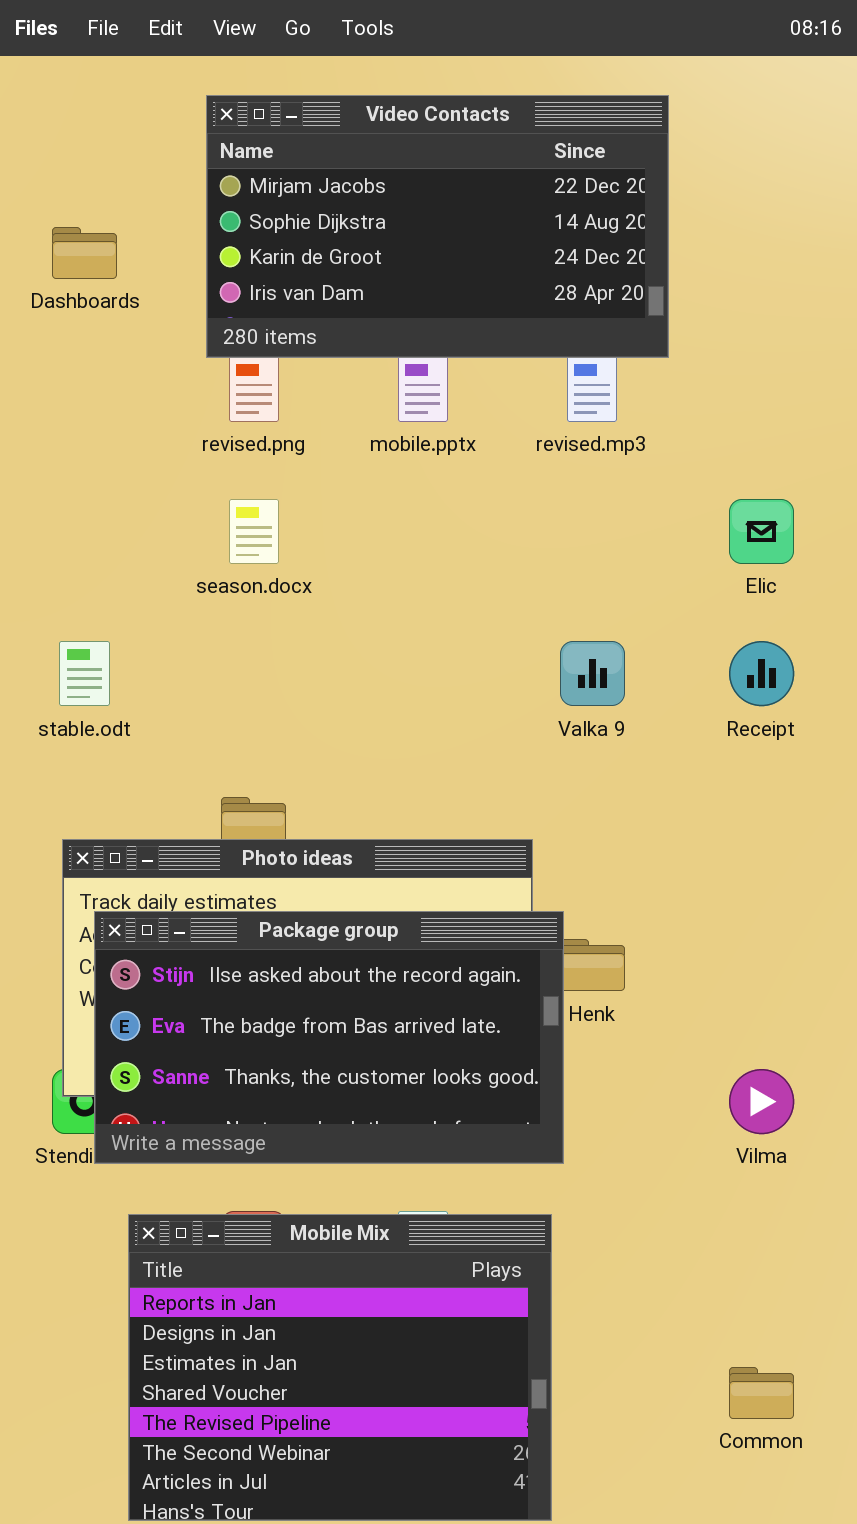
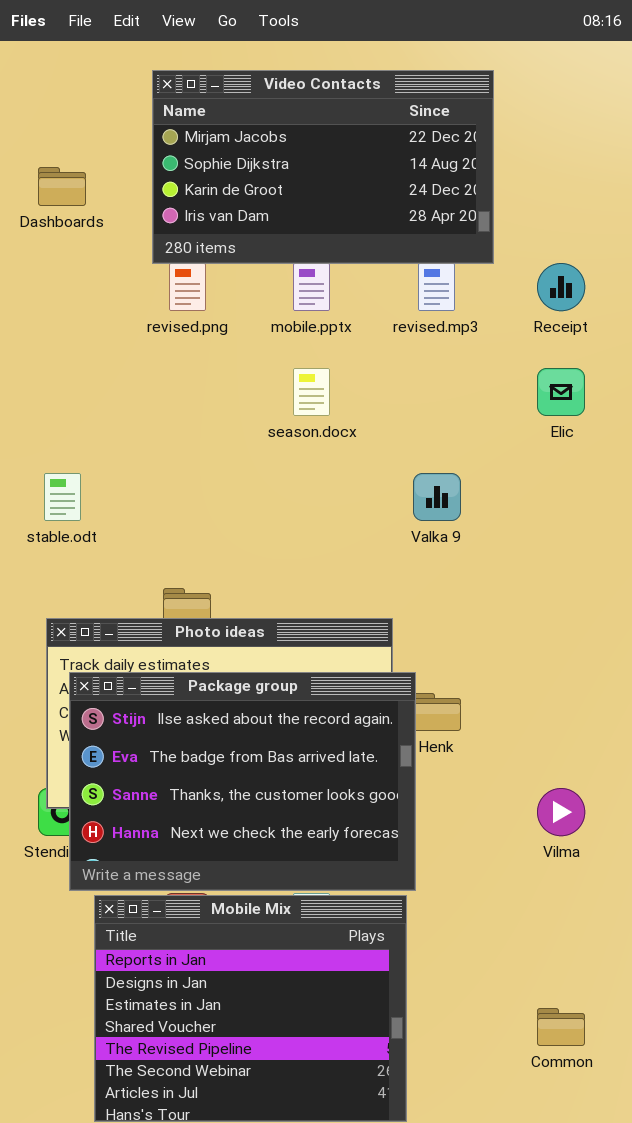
season.docx: [229,499,279,564] -> [293,368,330,416], moved
Receipt: [729,641,794,706] -> [537,263,585,311], moved
Package group: [94,911,564,1164] -> [69,672,416,891], resized

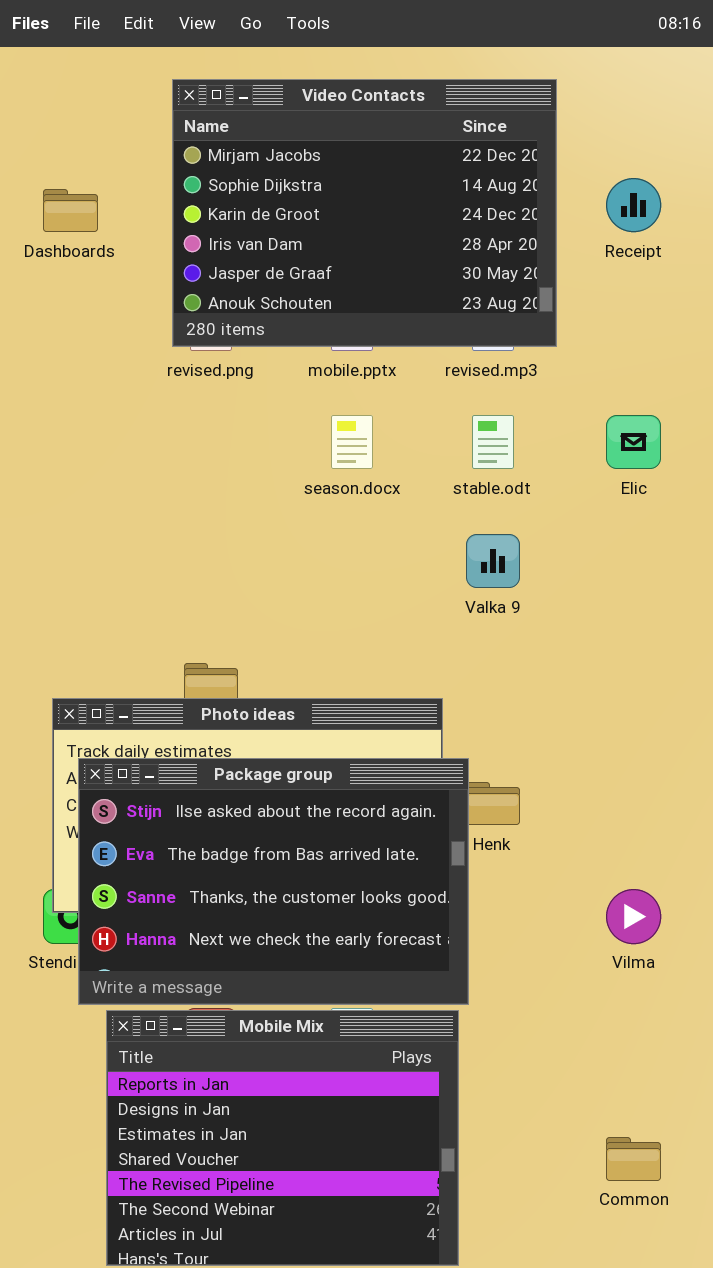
Video Contacts: [152,70,494,264] -> [172,79,557,347], resized
Receipt: [537,263,585,311] -> [606,178,661,232], moved
stable.odt: [44,473,81,521] -> [472,415,514,469], moved

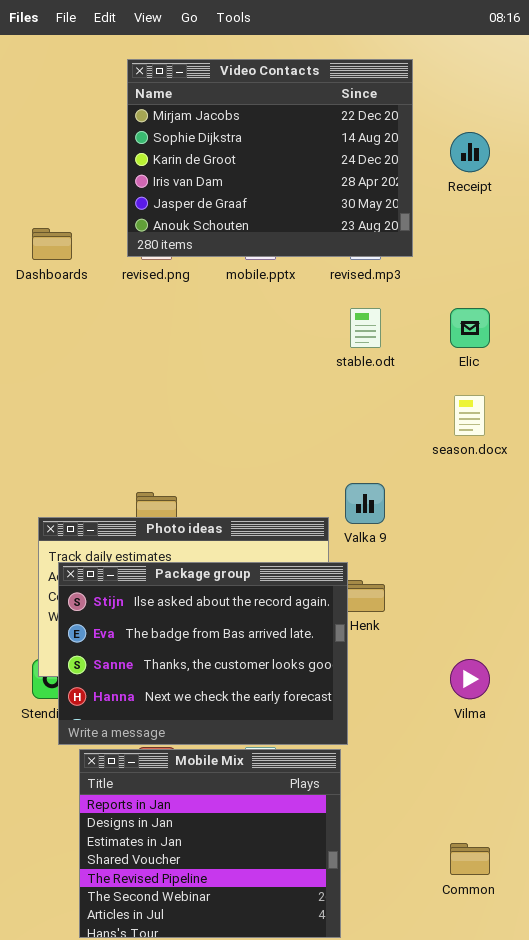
Dashboards: [43,189,98,232] -> [32,228,72,260], moved
season.docx: [331,415,373,469] -> [454,395,485,436], moved
Valka 9: [466,534,520,588] -> [345,483,385,524], moved

